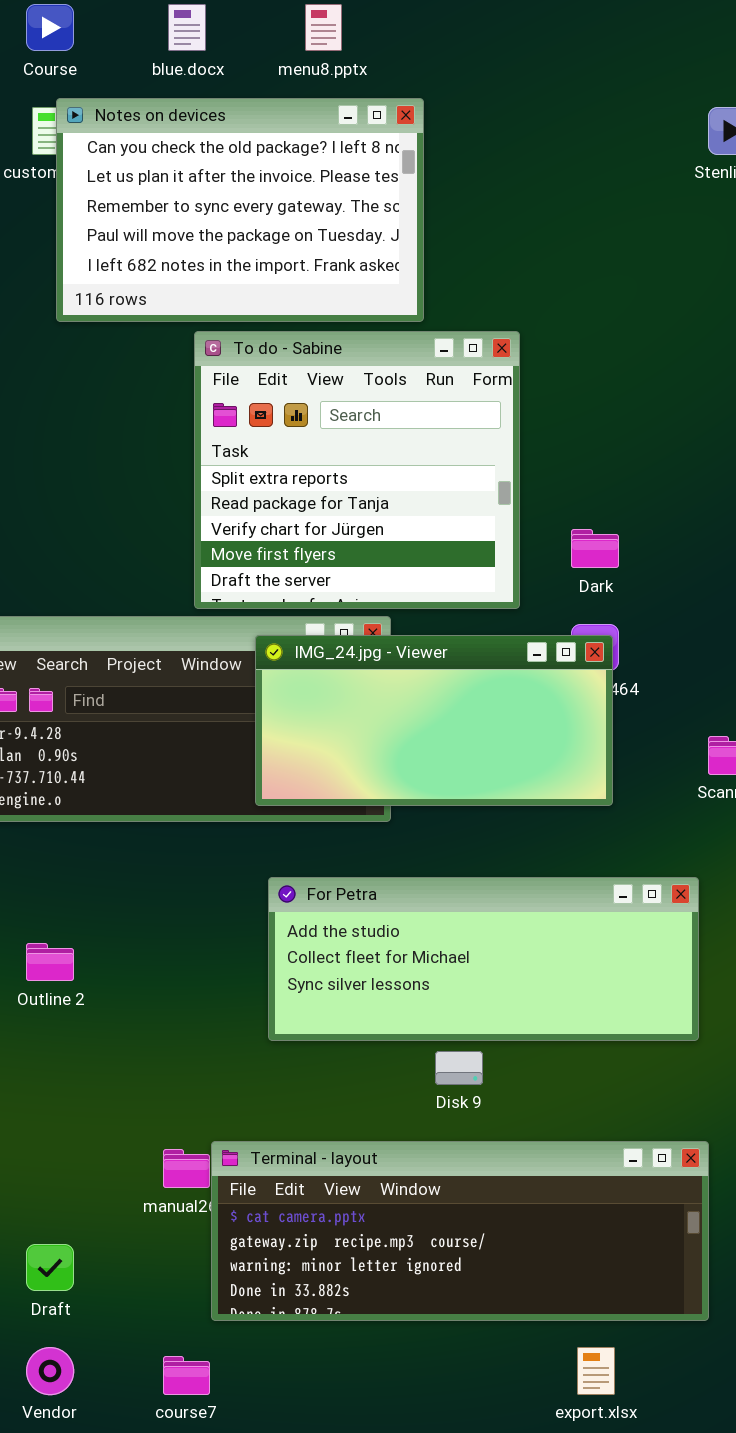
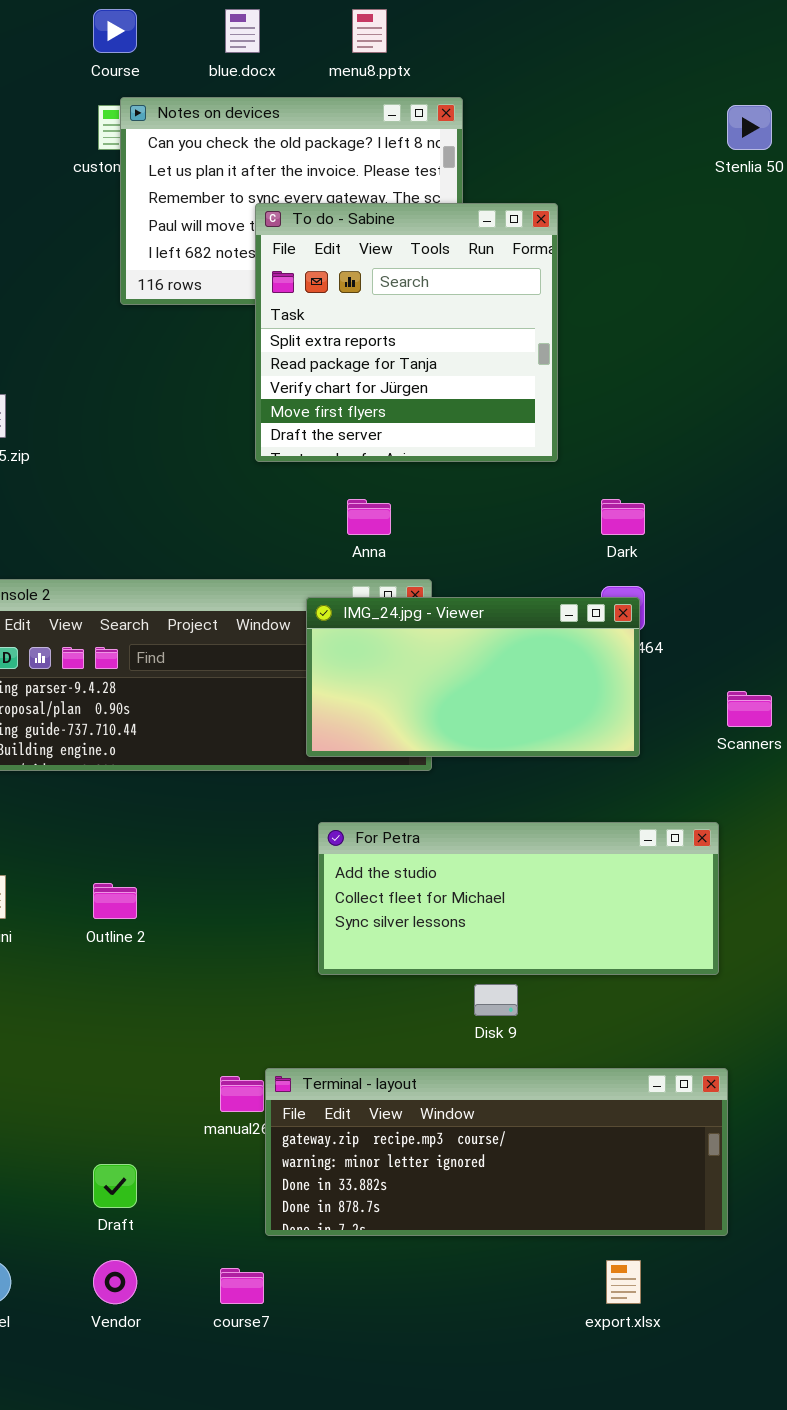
To do - Sabine: [194,331,520,609] -> [255,203,558,462], moved
Terminal - layout: [211,1141,709,1321] -> [265,1068,728,1236], scrolled down 1 row

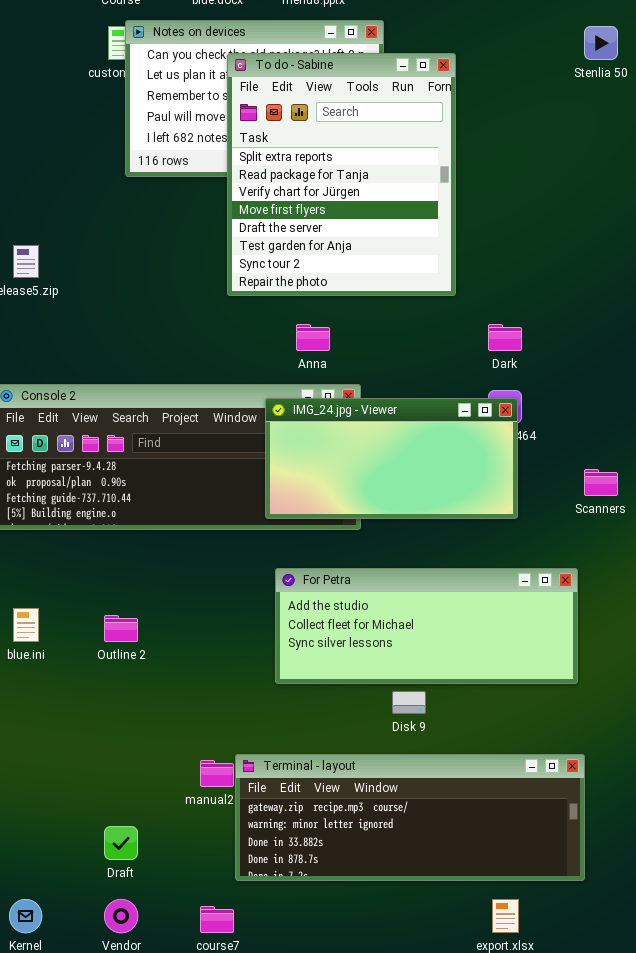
To do - Sabine: [255,203,558,462] -> [227,53,456,296], resized

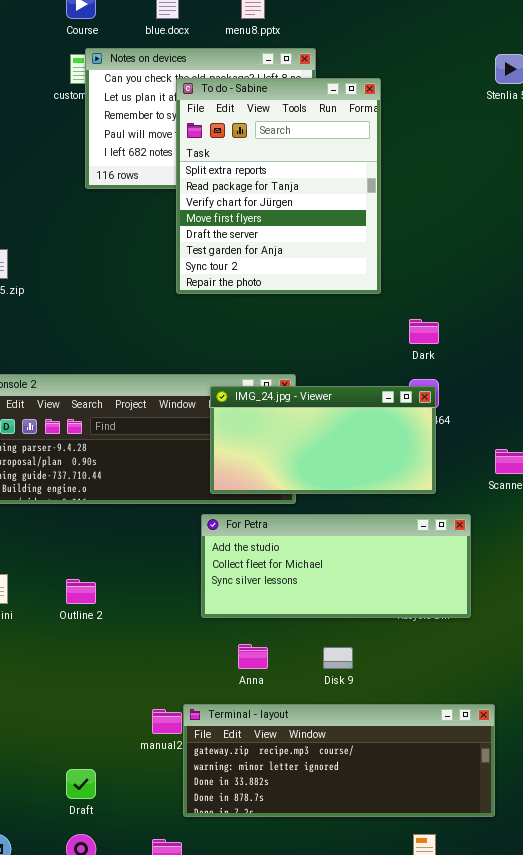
Anna: [296,324,330,351] -> [238,644,268,669], moved
For Petra: [275,568,578,684] -> [201,514,471,618], moved

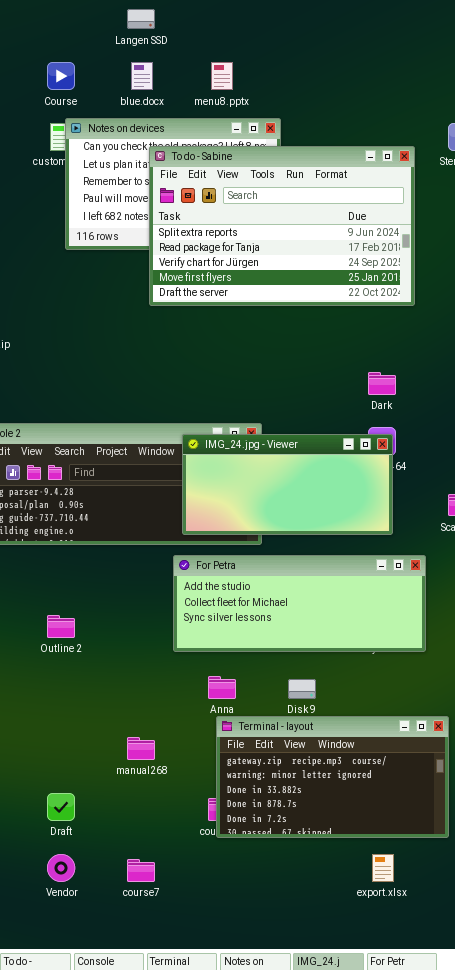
To do - Sabine: [176,78,381,294] -> [149,146,415,306], resized
Terminal - layout: [183,704,495,817] -> [216,716,449,838], resized

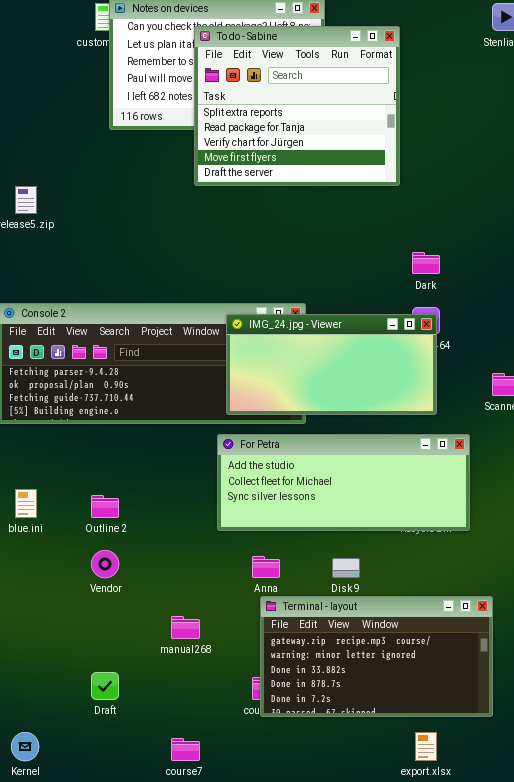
To do - Sabine: [149,146,415,306] -> [194,26,400,186], resized
Vendor: [47,854,75,882] -> [91,550,119,578], moved

